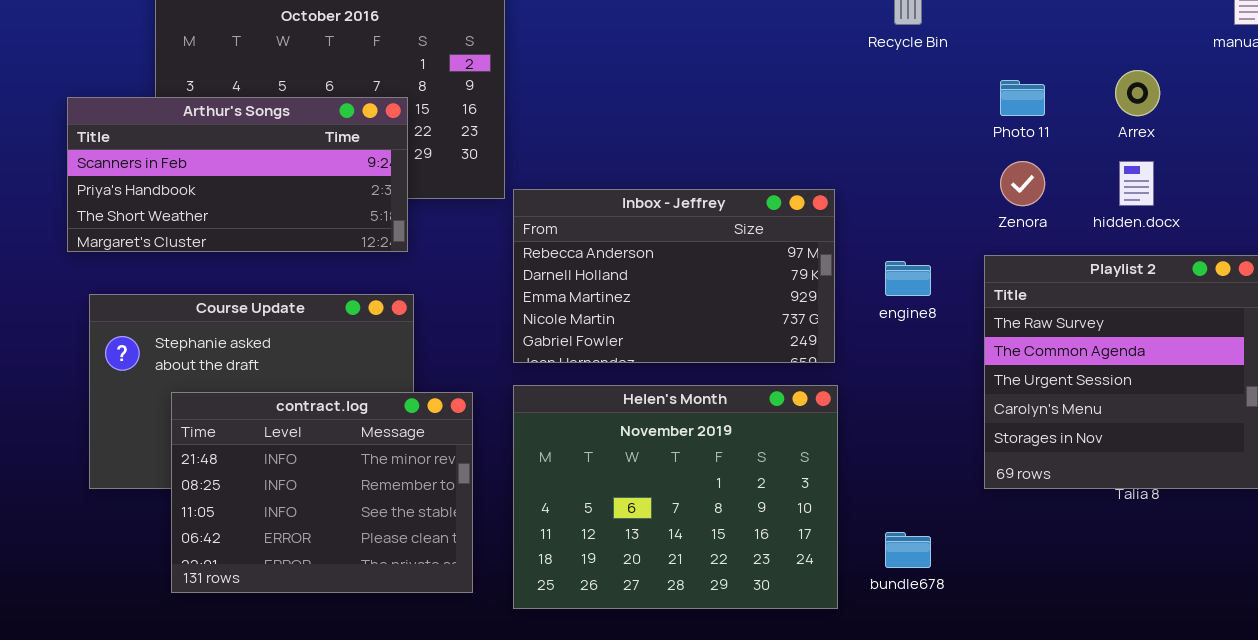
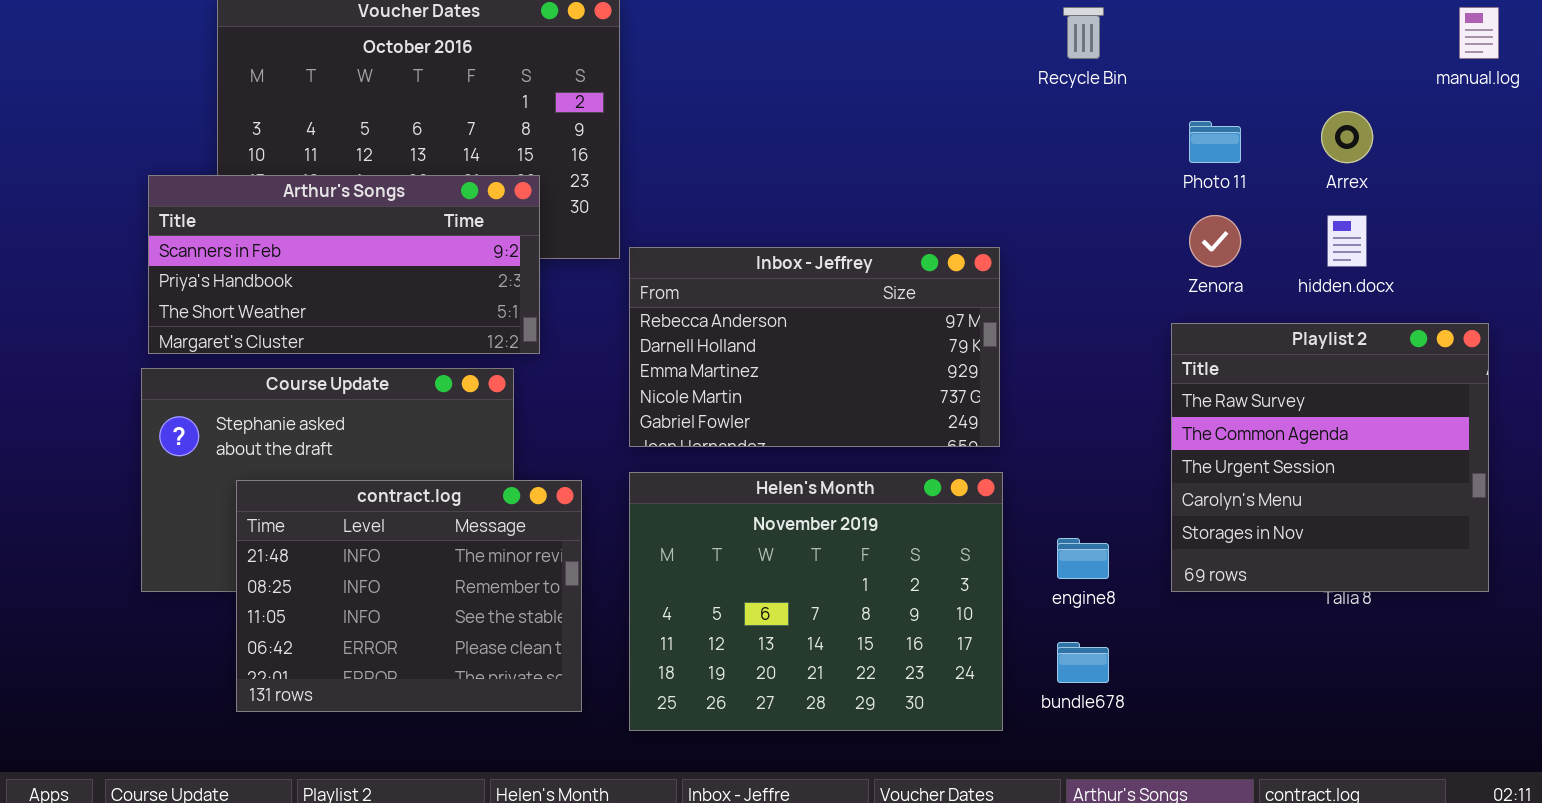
Arthur's Songs: [67,97,408,252] -> [148,175,540,354], moved
engine8: [885,261,931,296] -> [1057,538,1109,579], moved

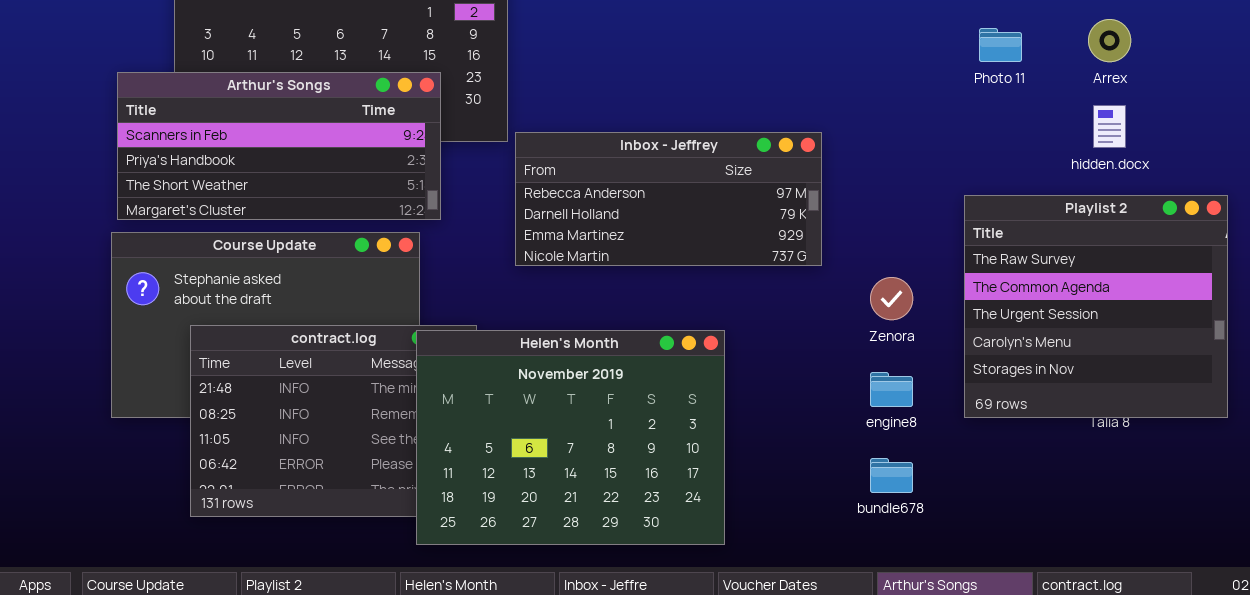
Zenora: [1189,215,1241,267] -> [870,277,913,320], moved
Inbox - Jeffrey: [629,247,1000,447] -> [515,132,822,266], resized
Helen's Month: [629,472,1003,731] -> [416,330,725,545], moved

